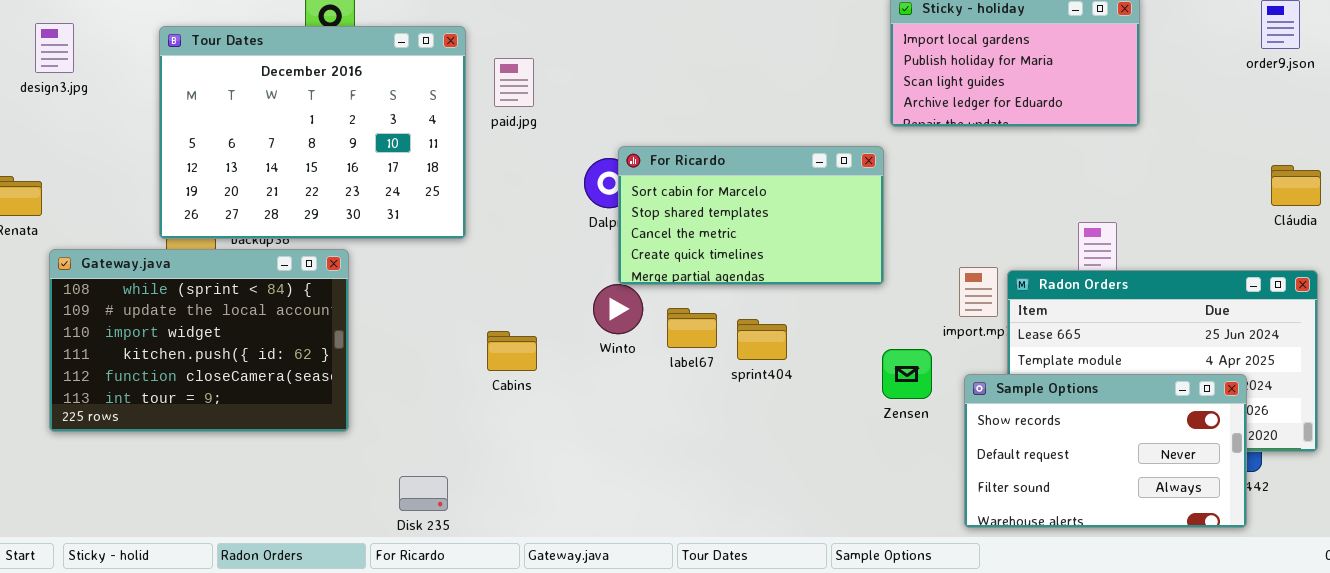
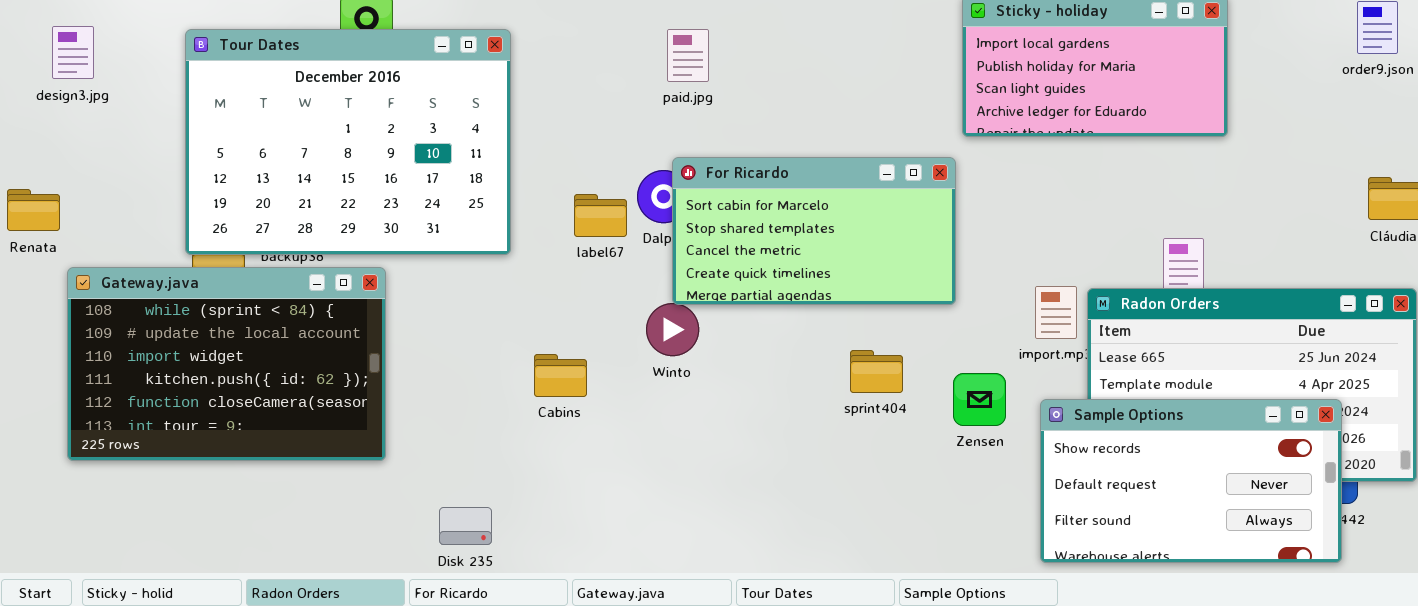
paid.jpg: [494,58,534,107] -> [667,29,709,82], moved
label67: [667,308,717,348] -> [574,194,627,237], moved
sprint404: [737,319,787,360] -> [850,350,903,393], moved

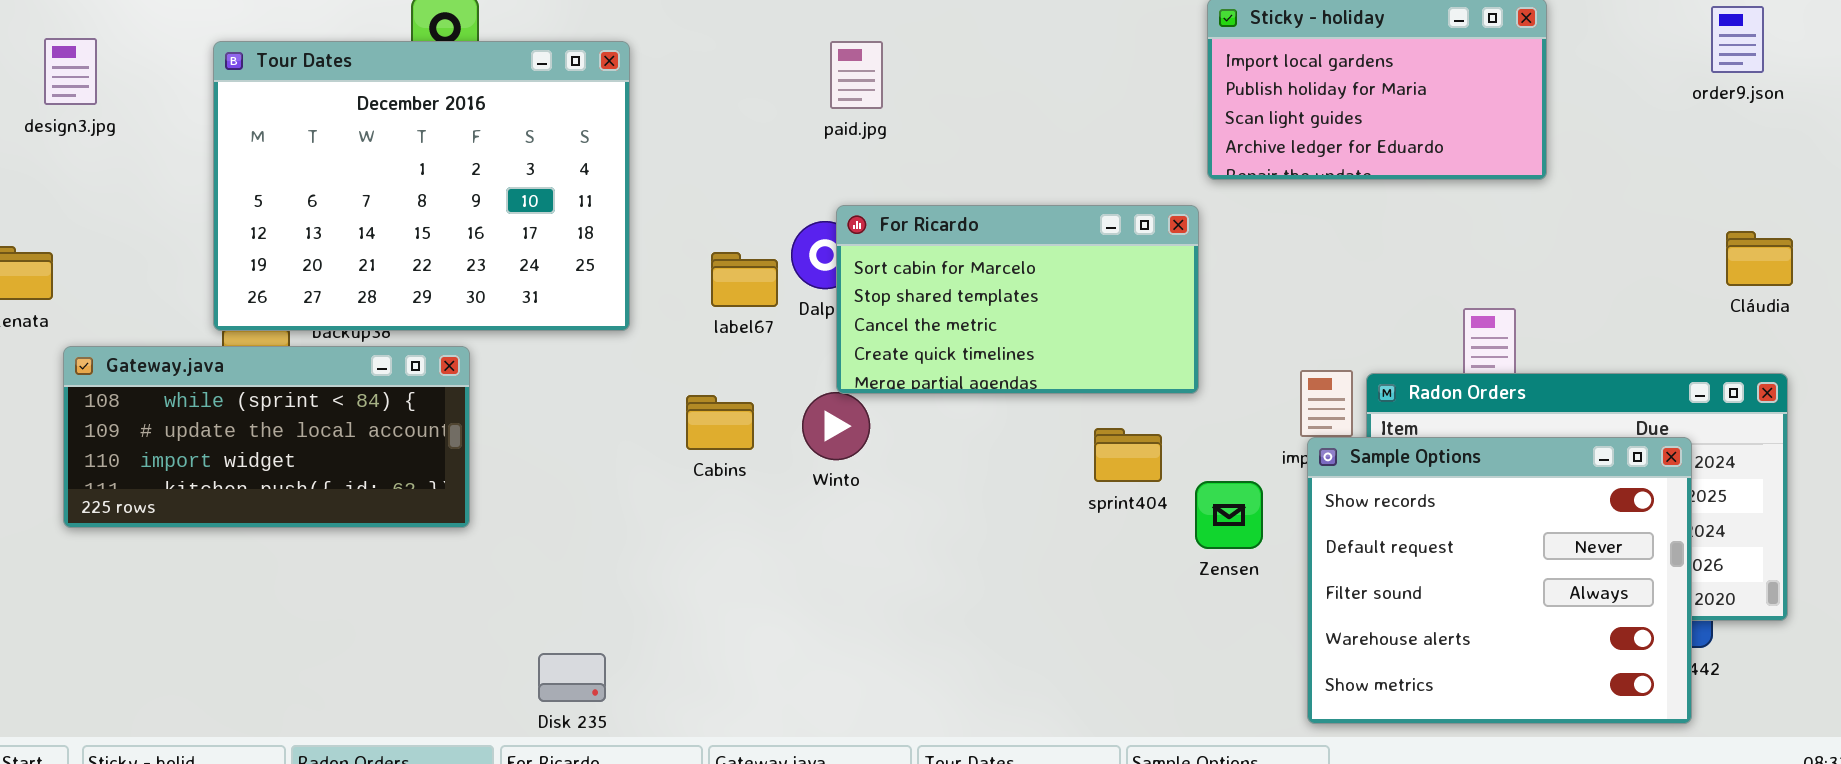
Gateway.java: [67,267,386,461] -> [63,346,470,528], resized
sprint404: [850,350,903,393] -> [1094,428,1162,482], moved
Cabins: [534,354,587,397] -> [686,395,754,450], moved
Sample Options: [1040,399,1342,563] -> [1307,437,1692,724], resized

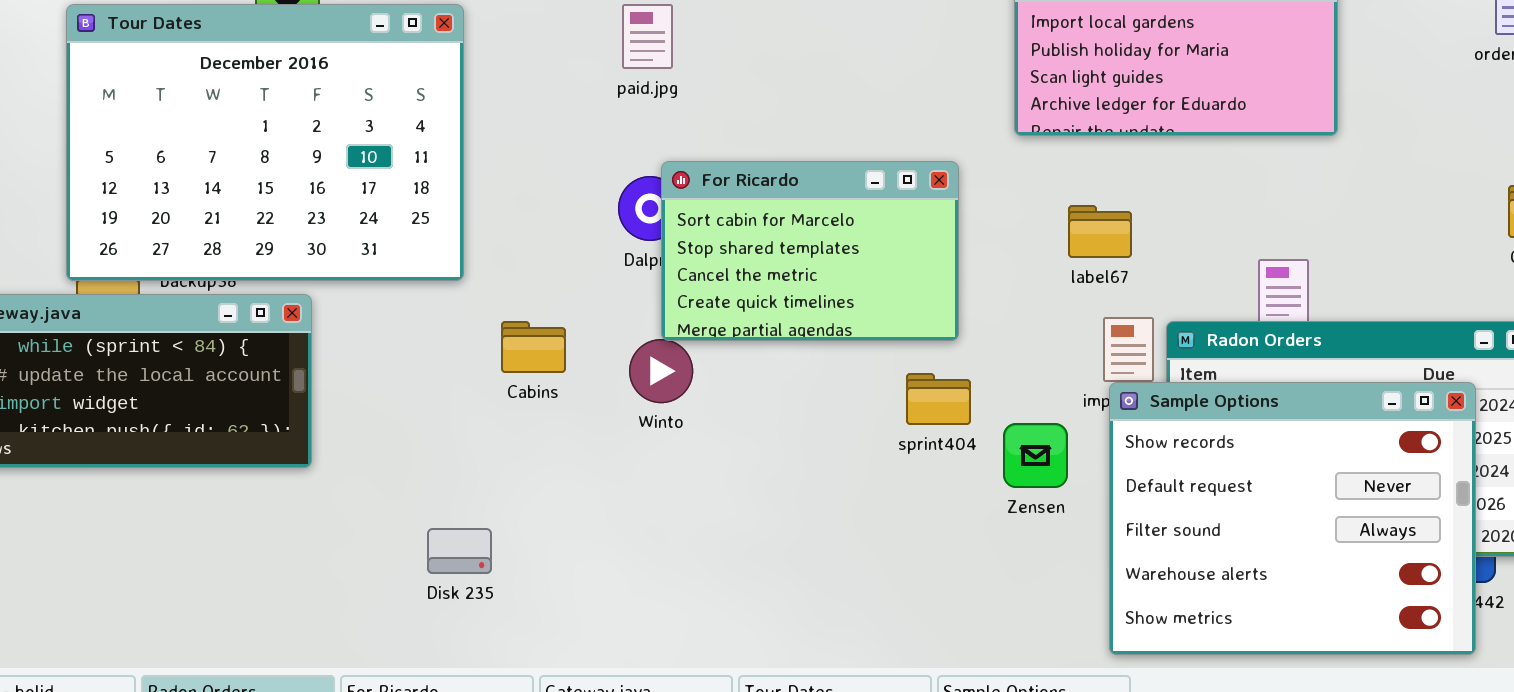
paid.jpg: [830,41,883,109] -> [622,4,673,69], moved
For Ricardo: [836,205,1199,394] -> [661,161,959,341], resized
label67: [711,252,778,307] -> [1068,205,1132,258], moved
Cabins: [686,395,754,450] -> [501,321,566,373], moved
Disk 235: [538,653,606,702] -> [427,528,492,574], moved

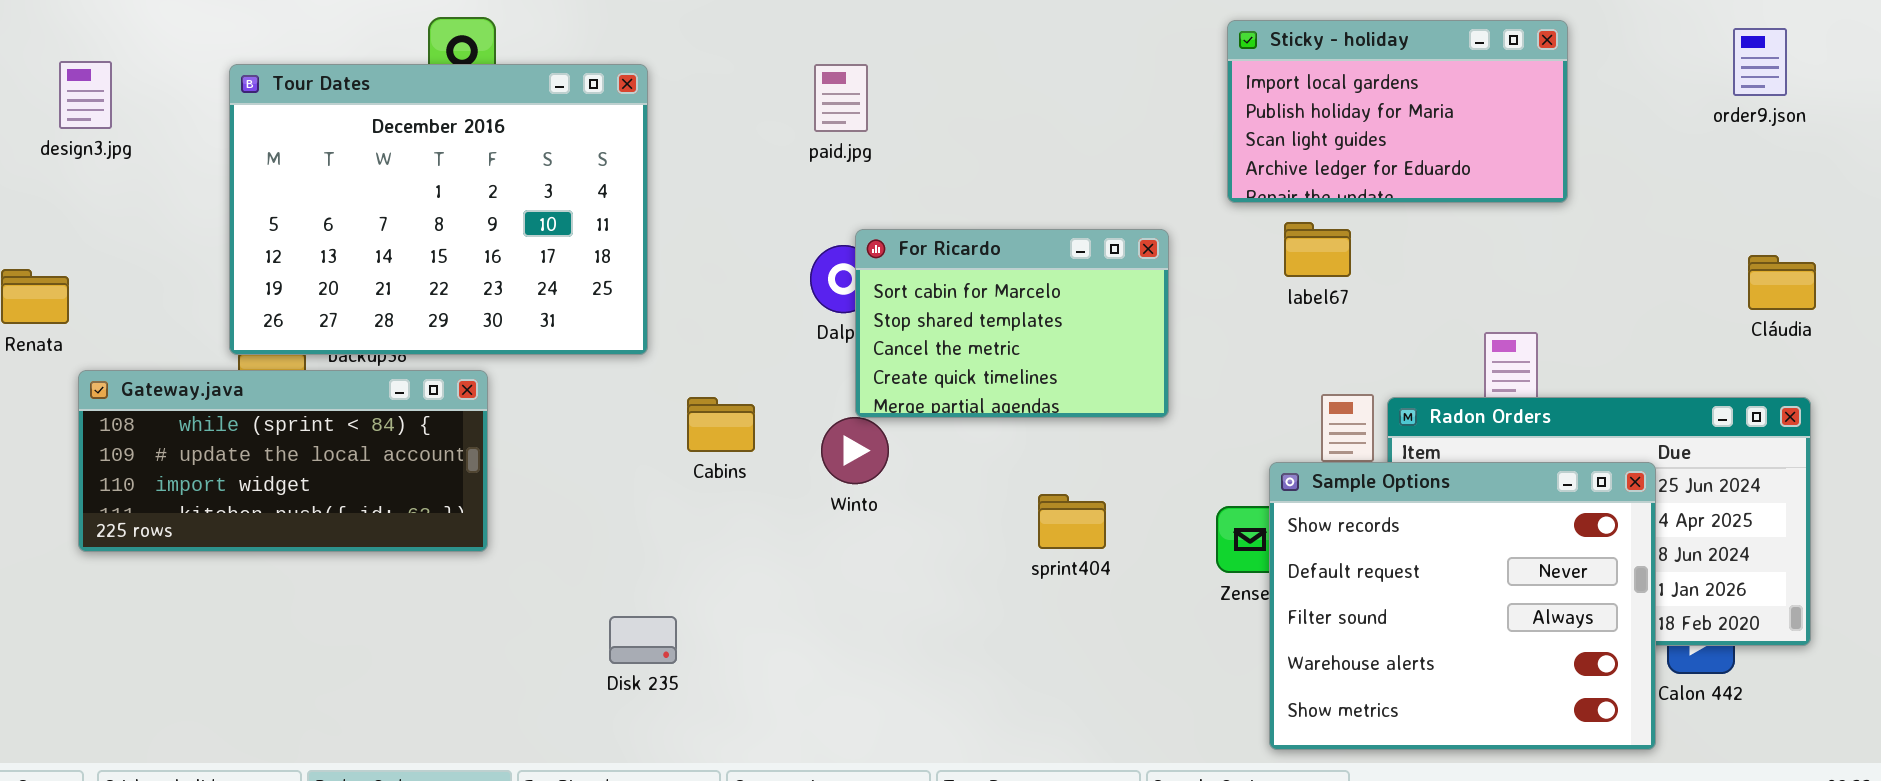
label67: [1068,205,1132,258] -> [1284,222,1351,277], moved
sprint404: [906,373,971,425] -> [1038,494,1106,549], moved
Sample Options: [1109,382,1476,655] -> [1269,462,1656,750], moved

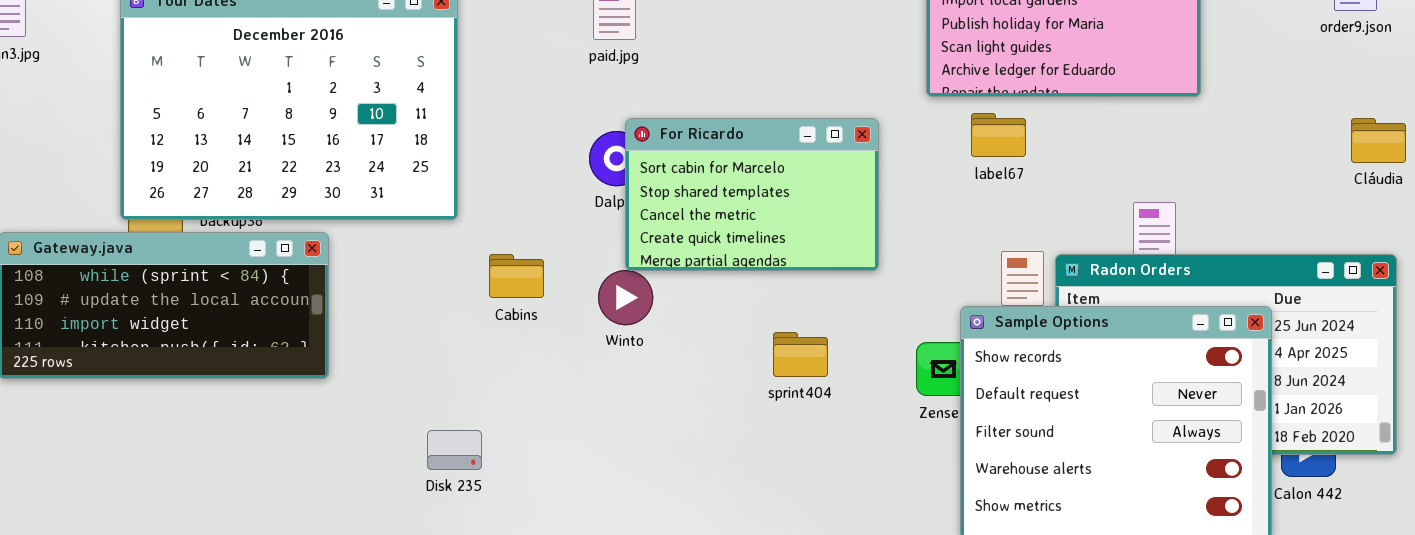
Cláudia: [1748,255,1816,310] -> [1351,118,1406,163], moved

